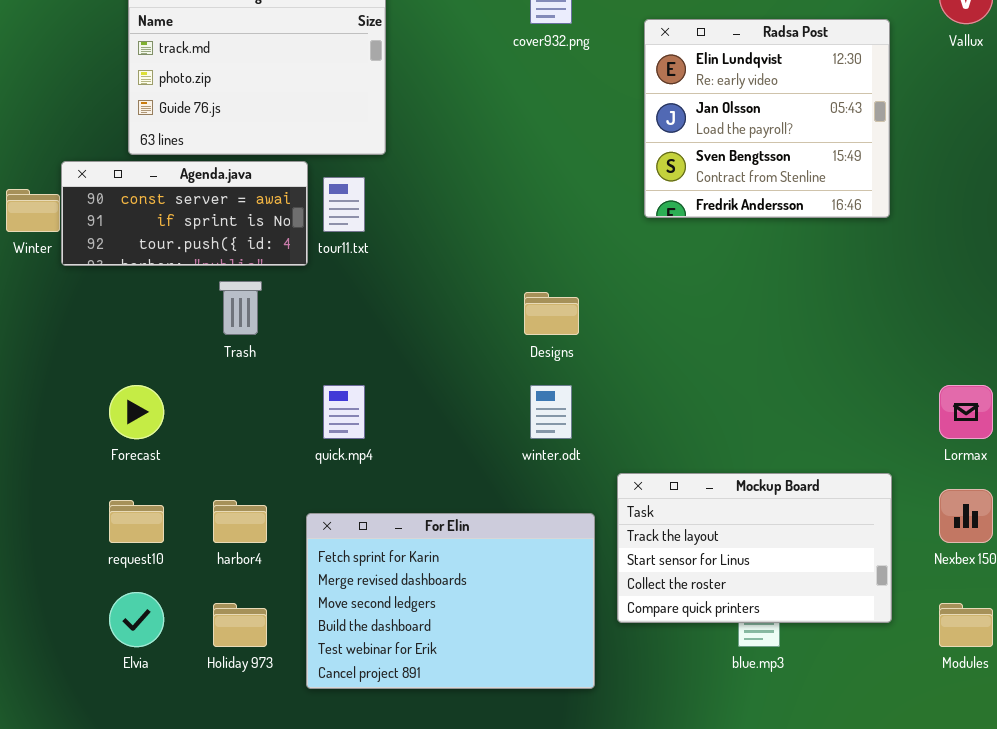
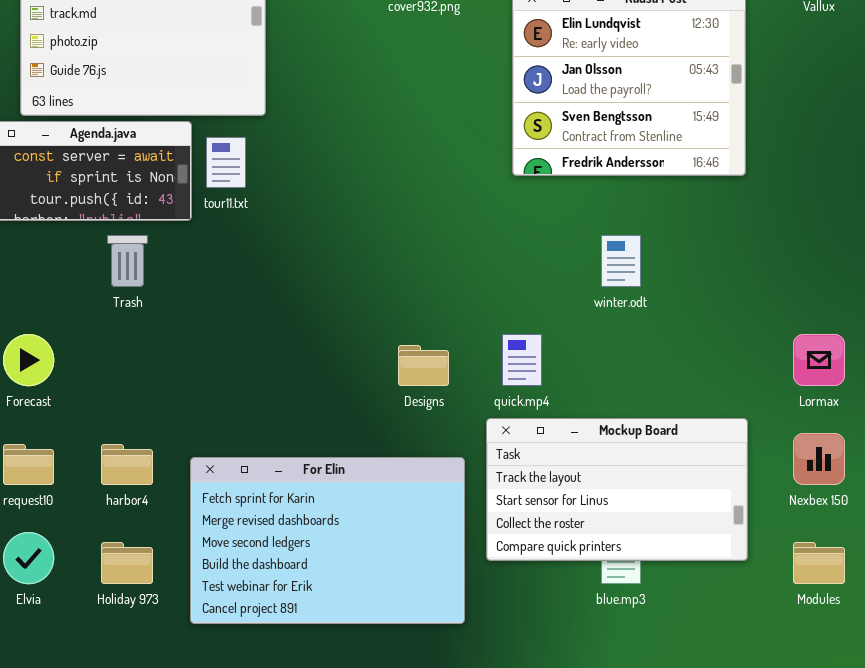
Designs: [524,292,579,335] -> [398,345,449,386], moved
quick.mp4: [323,385,365,439] -> [502,334,542,386], moved
winter.odt: [530,385,572,439] -> [601,235,641,287], moved

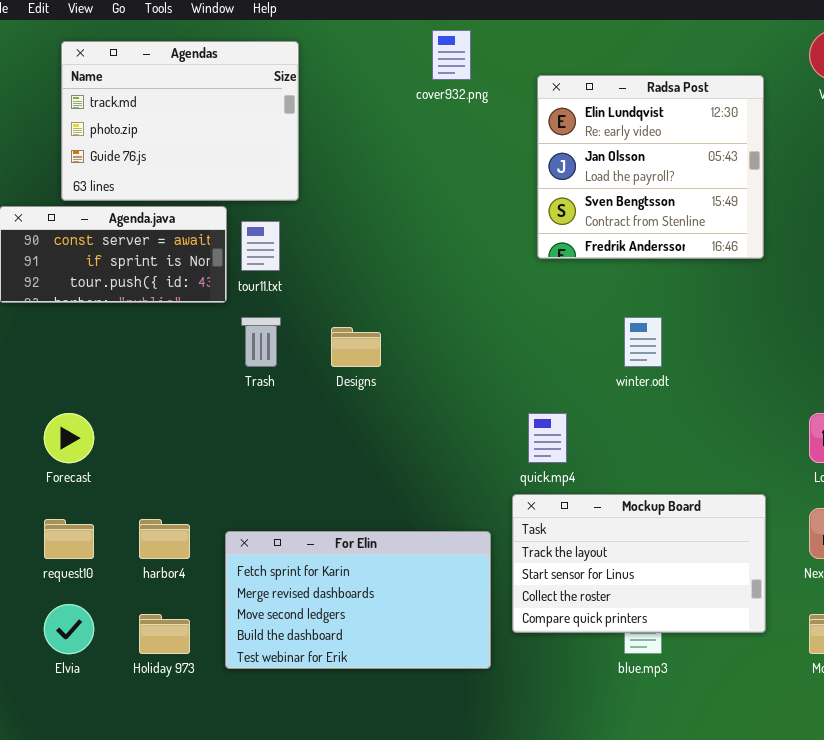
Trash: [107,235,148,287] -> [241,317,281,367], moved
Designs: [398,345,449,386] -> [331,327,381,367], moved
For Elin: [190,457,465,624] -> [225,531,491,669], resized

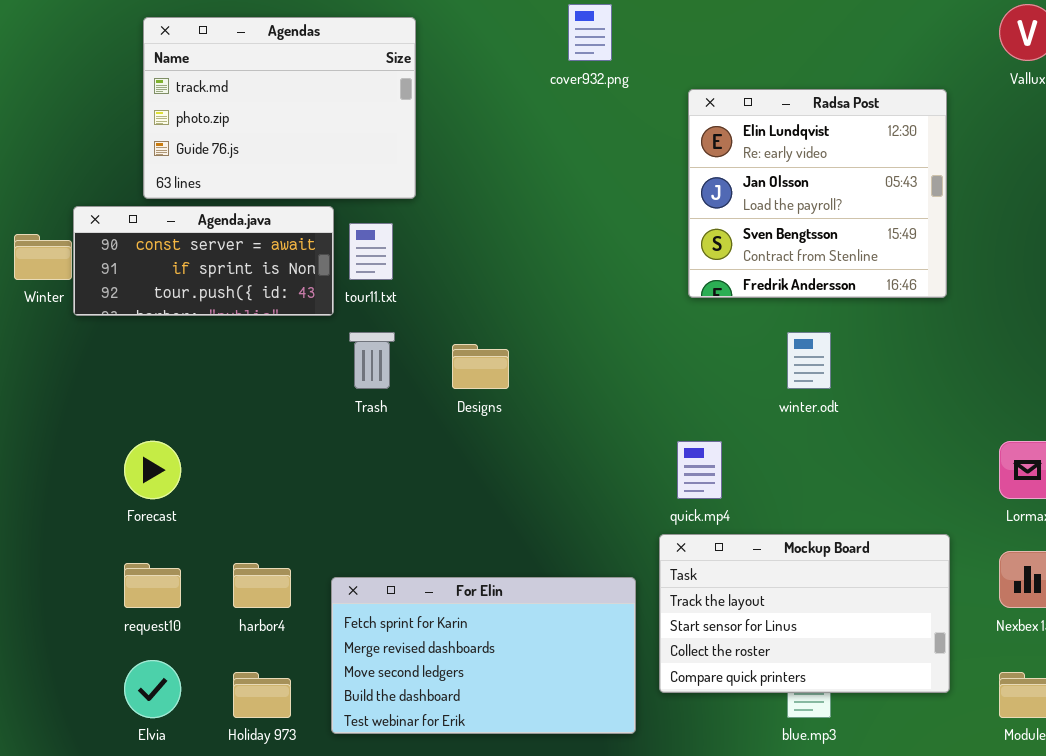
Radsa Post: [537,75,764,259] -> [688,89,947,298], moved

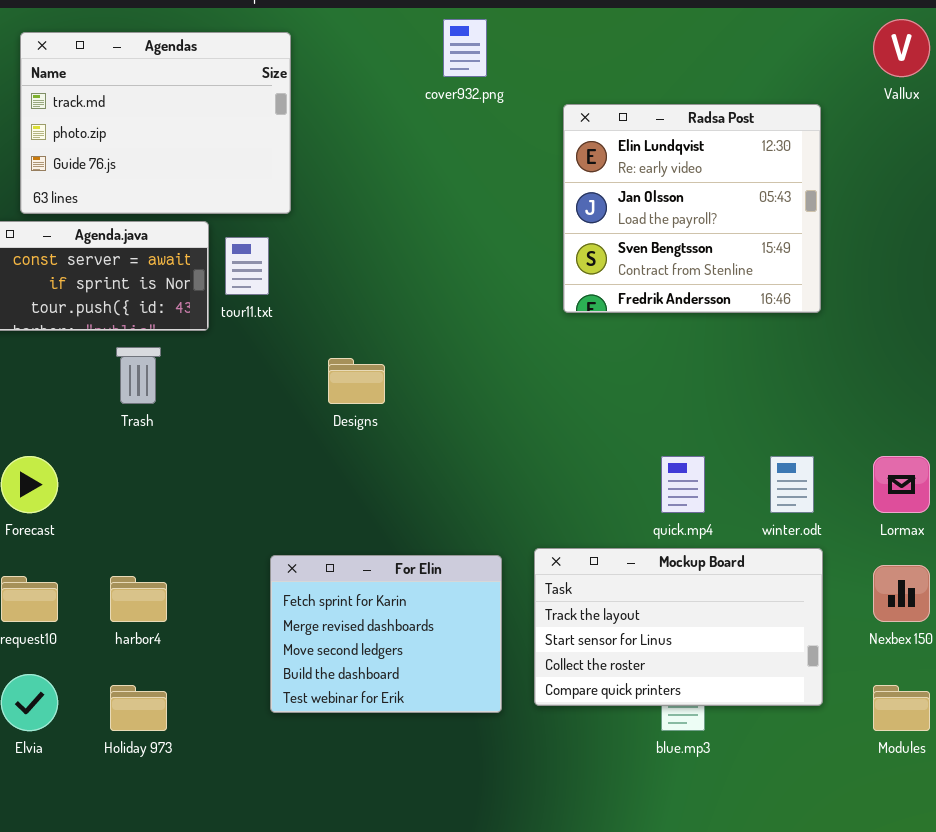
Trash: [349,332,395,389] -> [116,347,161,404], moved
winter.odt: [787,332,831,389] -> [770,456,814,513], moved
quick.mp4: [677,441,722,499] -> [661,456,705,513], moved
For Elin: [331,577,636,734] -> [270,555,502,713], moved, resized

